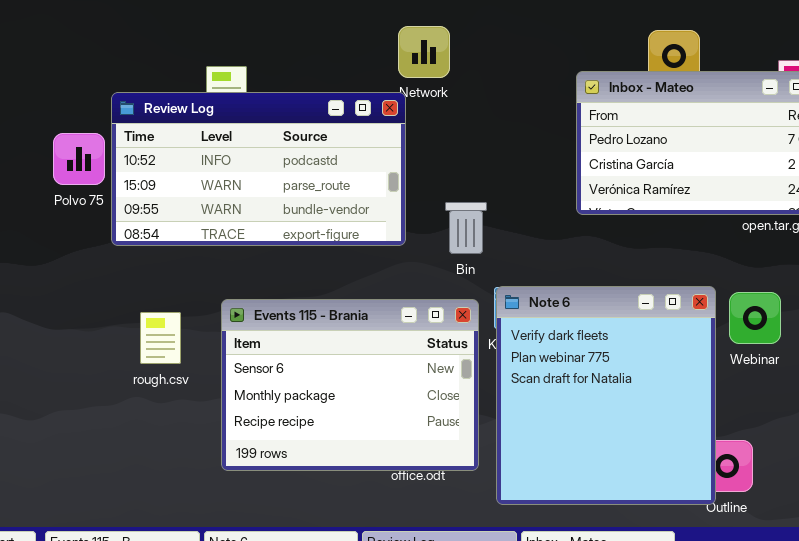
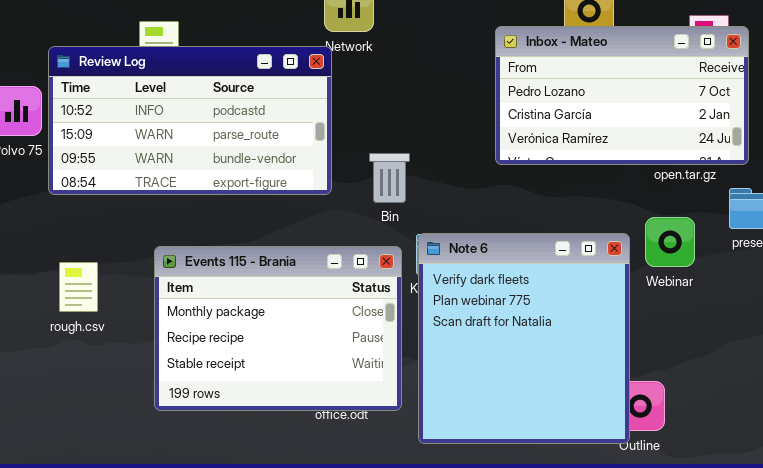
Webinar: [729,292,781,344] -> [645,217,695,267], moved
Events 115 - Brania: [221,299,479,471] -> [154,246,402,411], scrolled down 1 row
rough.csv: [140,312,181,364] -> [59,262,98,312], moved

